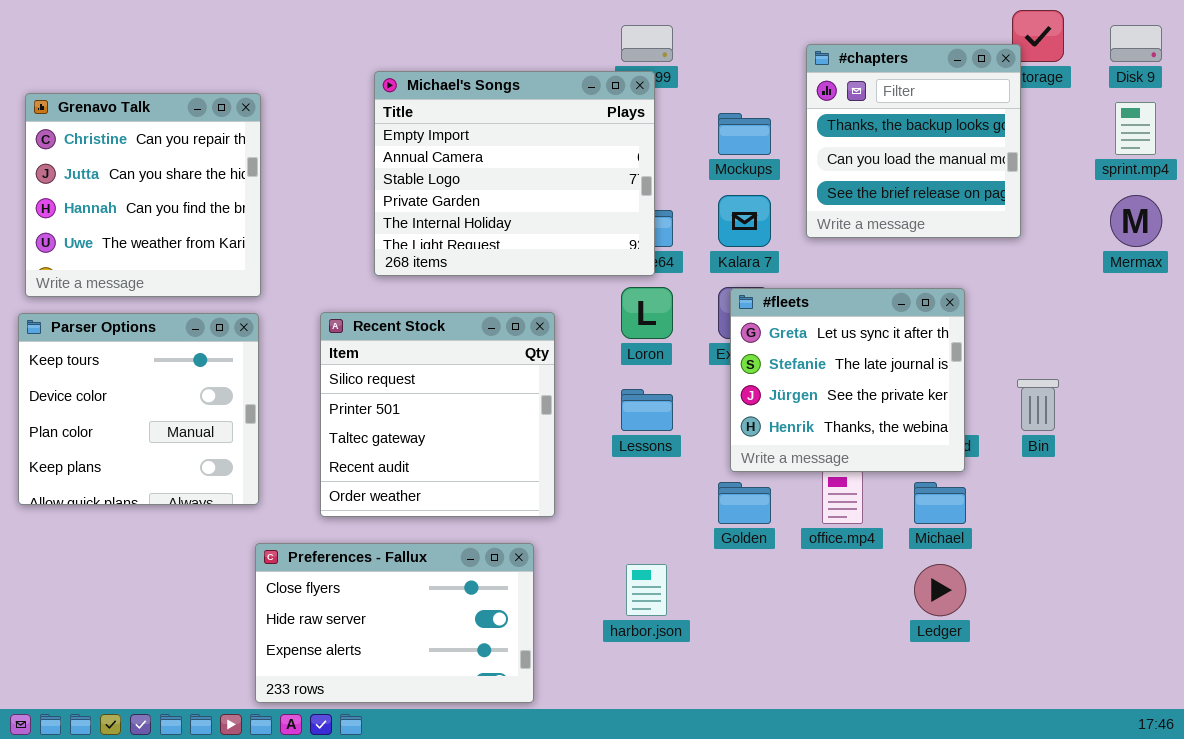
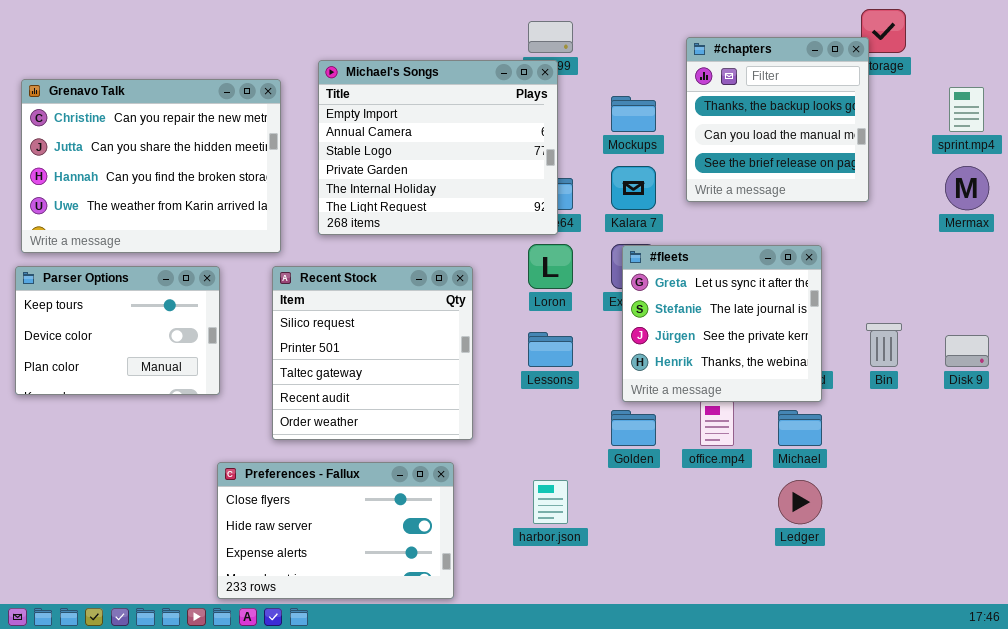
Disk 9: [1110,25,1162,62] -> [945,335,989,367], moved
Grenavo Talk: [25,93,261,297] -> [21,79,281,253], resized
Parser Options: [18,313,259,505] -> [15,266,220,395], resized

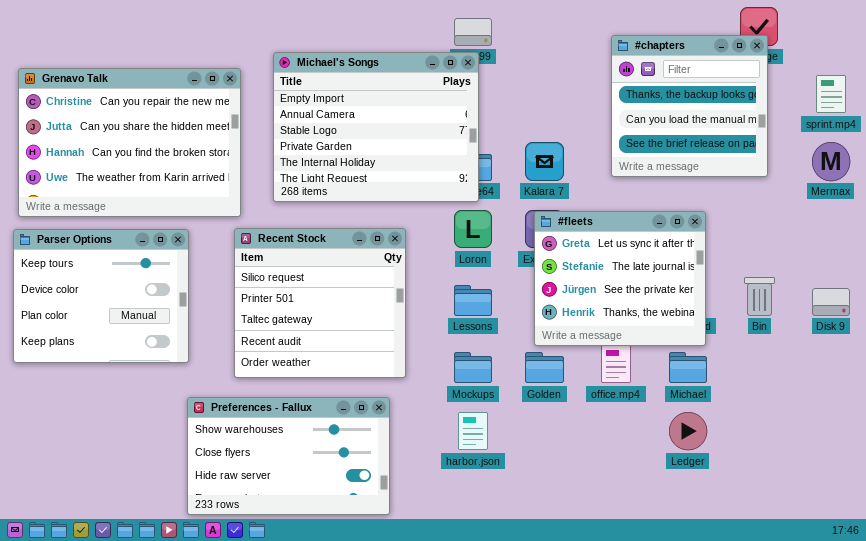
#chapters: [686,37,869,202] -> [611,35,768,177], moved
Mockups: [611,96,656,132] -> [454,352,492,383], moved
Parser Options: [15,266,220,395] -> [13,229,189,363], resized
Preferences - Fallux: [217,462,454,599] -> [187,397,390,515], scrolled up 1 row

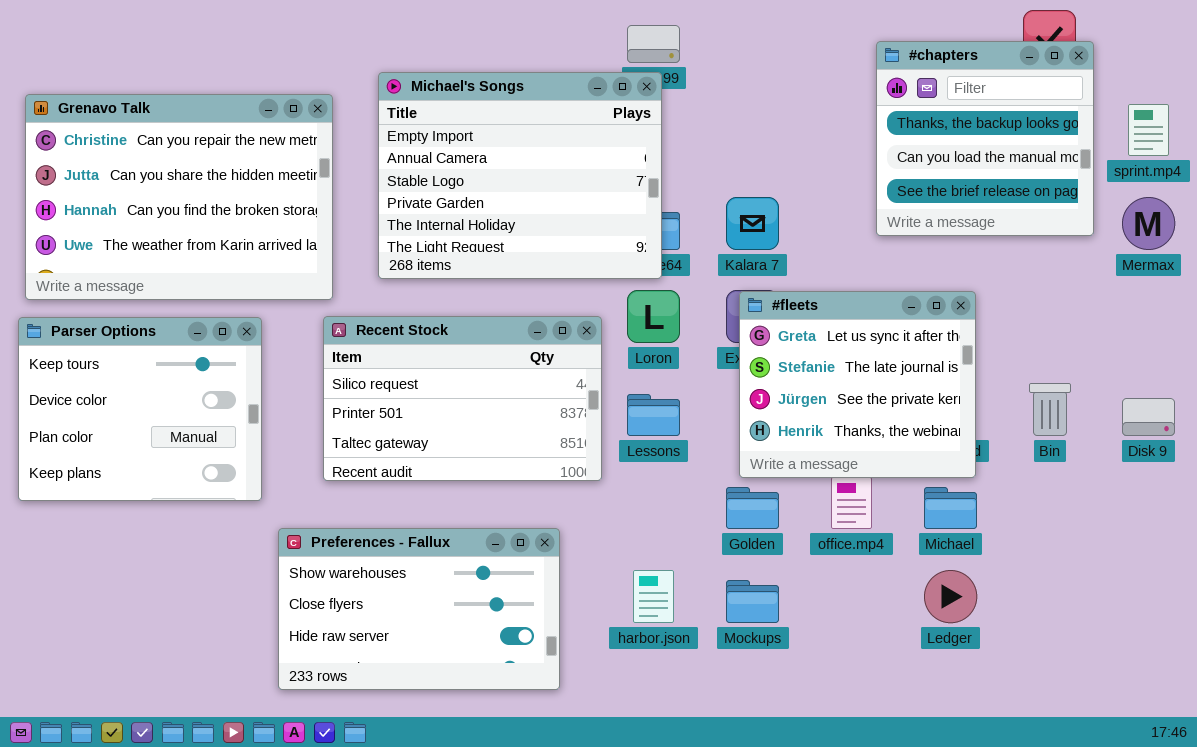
#chapters: [611,35,768,177] -> [876,41,1094,236], moved
Recent Stock: [234,228,406,378] -> [323,316,602,481], resized
Mockups: [454,352,492,383] -> [726,580,779,623], moved
Preferences - Fallux: [187,397,390,515] -> [278,528,560,690], moved

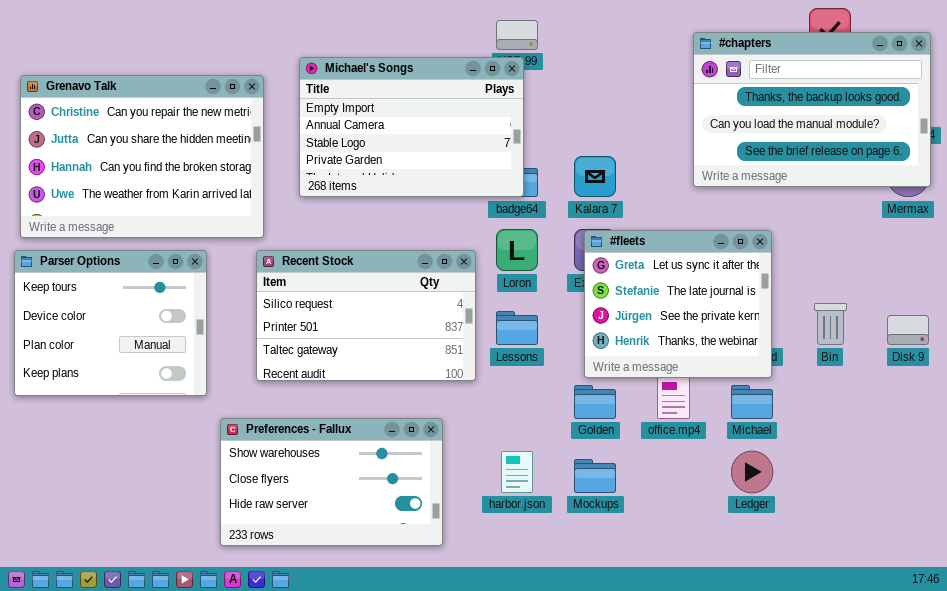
#chapters: [876,41,1094,236] -> [693,32,931,187], resized
Michael's Songs: [378,72,662,279] -> [299,57,524,197], resized

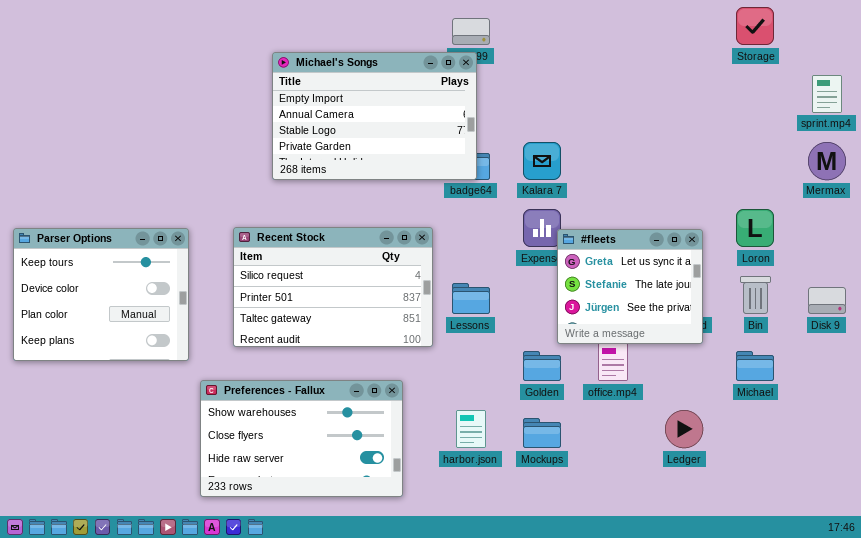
#chapters: [693,32,931,187] -> none, closed
Grenavo Talk: [20,75,264,238] -> none, closed
Loron: [496,229,538,271] -> [736,209,774,247], moved
#fleets: [584,230,772,378] -> [557,229,703,344], resized
Michael: [731,385,773,419] -> [736,351,774,381], moved

